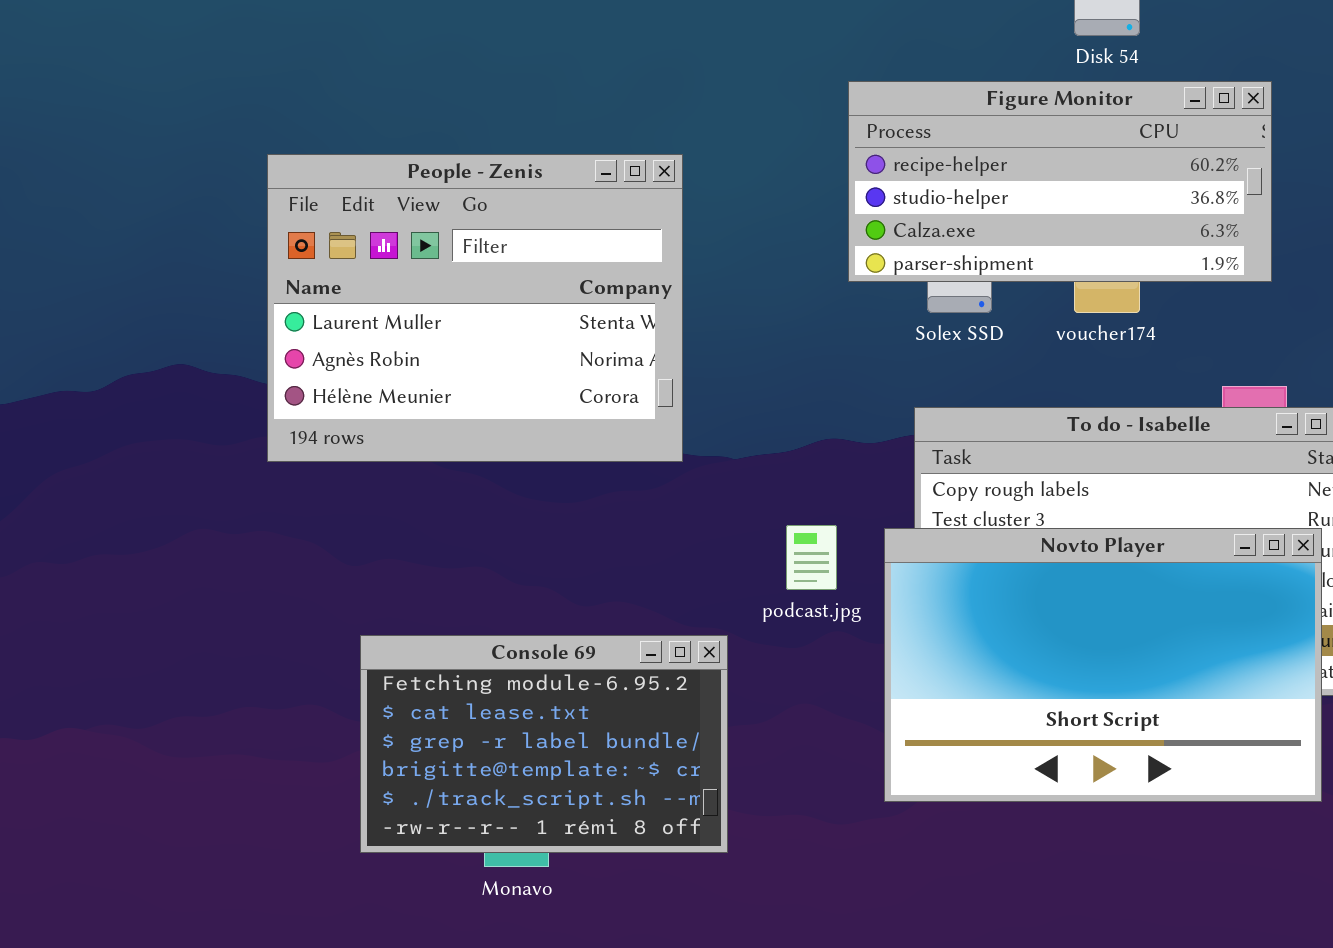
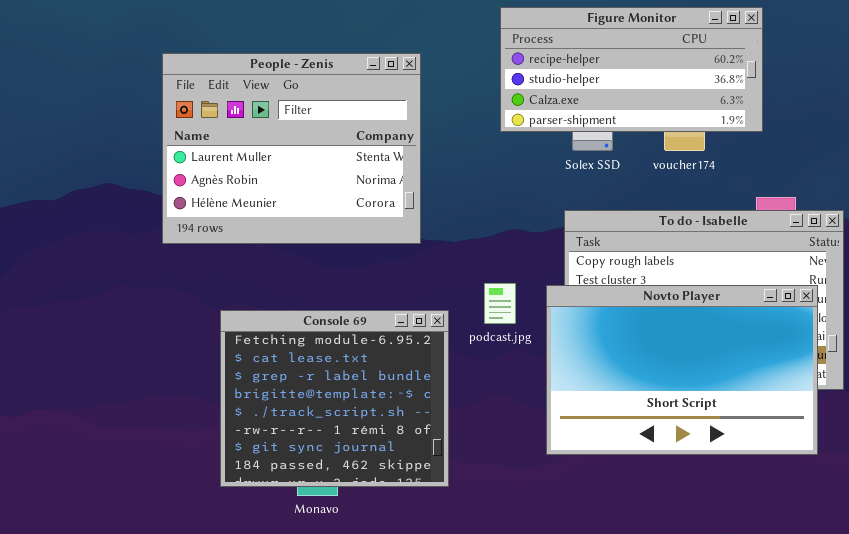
Figure Monitor: [848,81,1272,282] -> [500,7,763,132], moved
Console 69: [360,635,728,853] -> [220,310,449,487], resized

